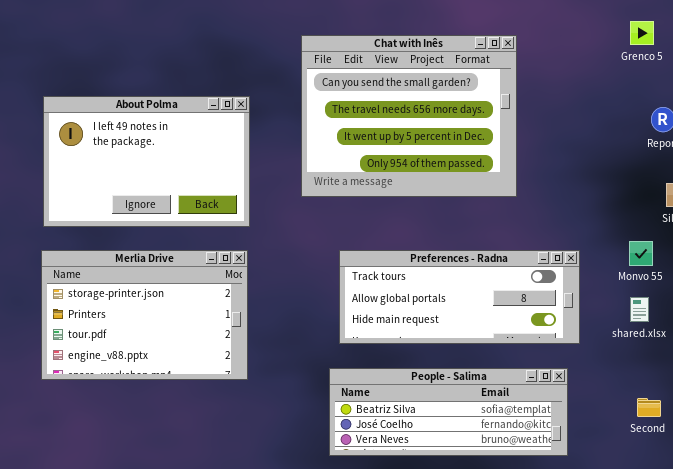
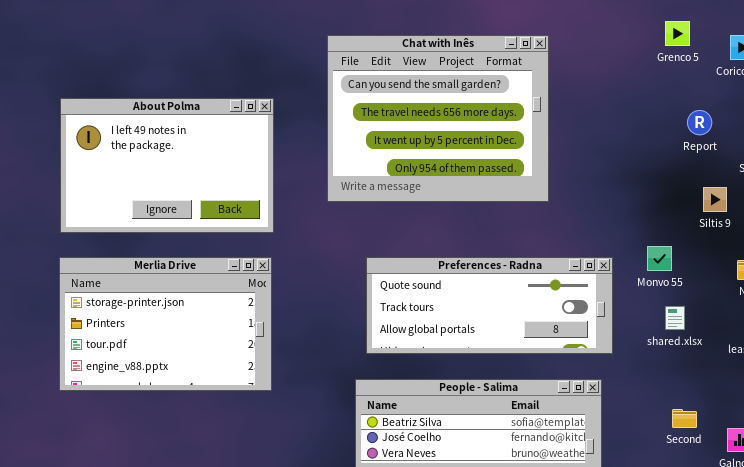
Monvo 55: [629,241,653,266] -> [647,246,672,271], moved
Preferences - Radna: [339,250,580,344] -> [366,257,613,354], scrolled up 1 row

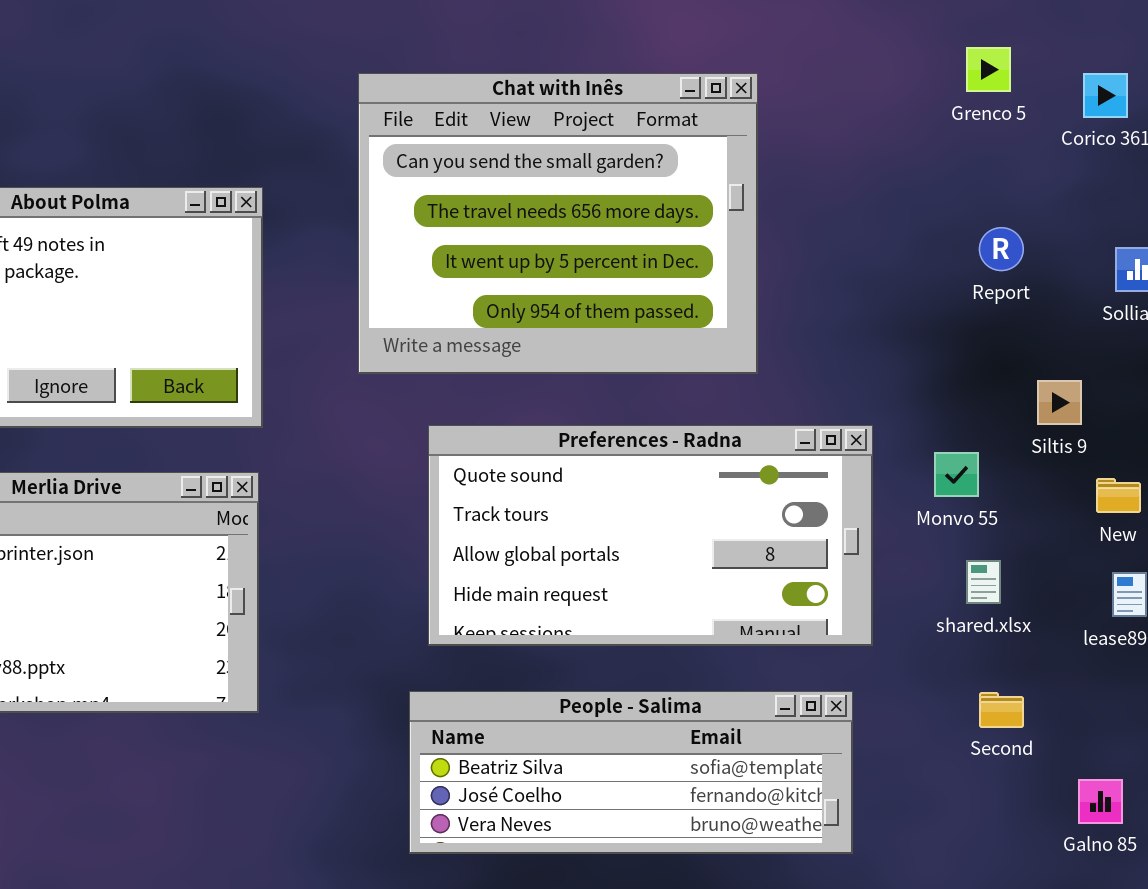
Report: [687,110,712,135] -> [979,227,1024,271], moved
Siltis 9: [703,187,727,212] -> [1037,380,1082,425], moved
Preferences - Radna: [366,257,613,354] -> [428,425,873,646], resized
Second: [672,409,697,428] -> [979,692,1024,728], moved

